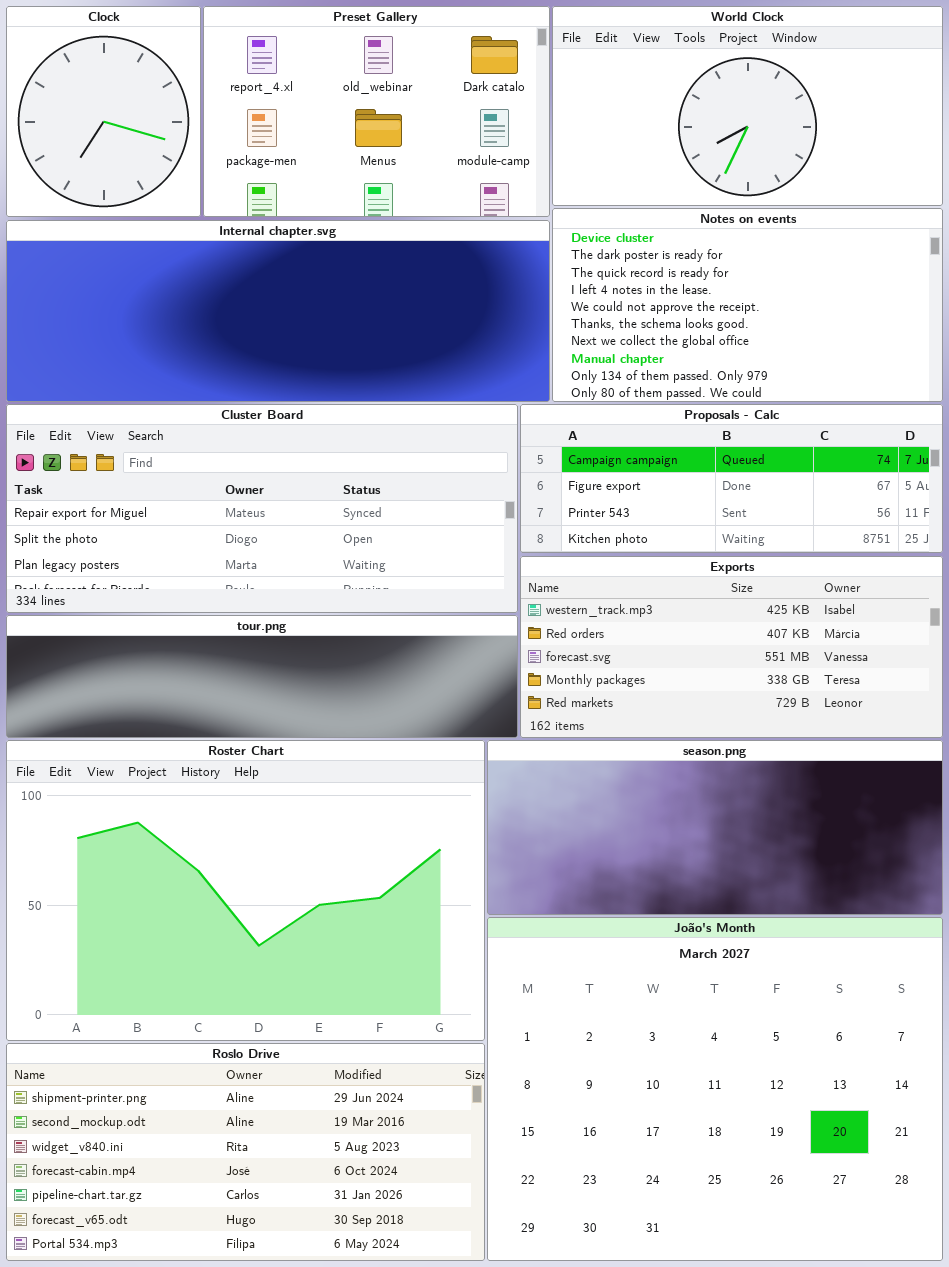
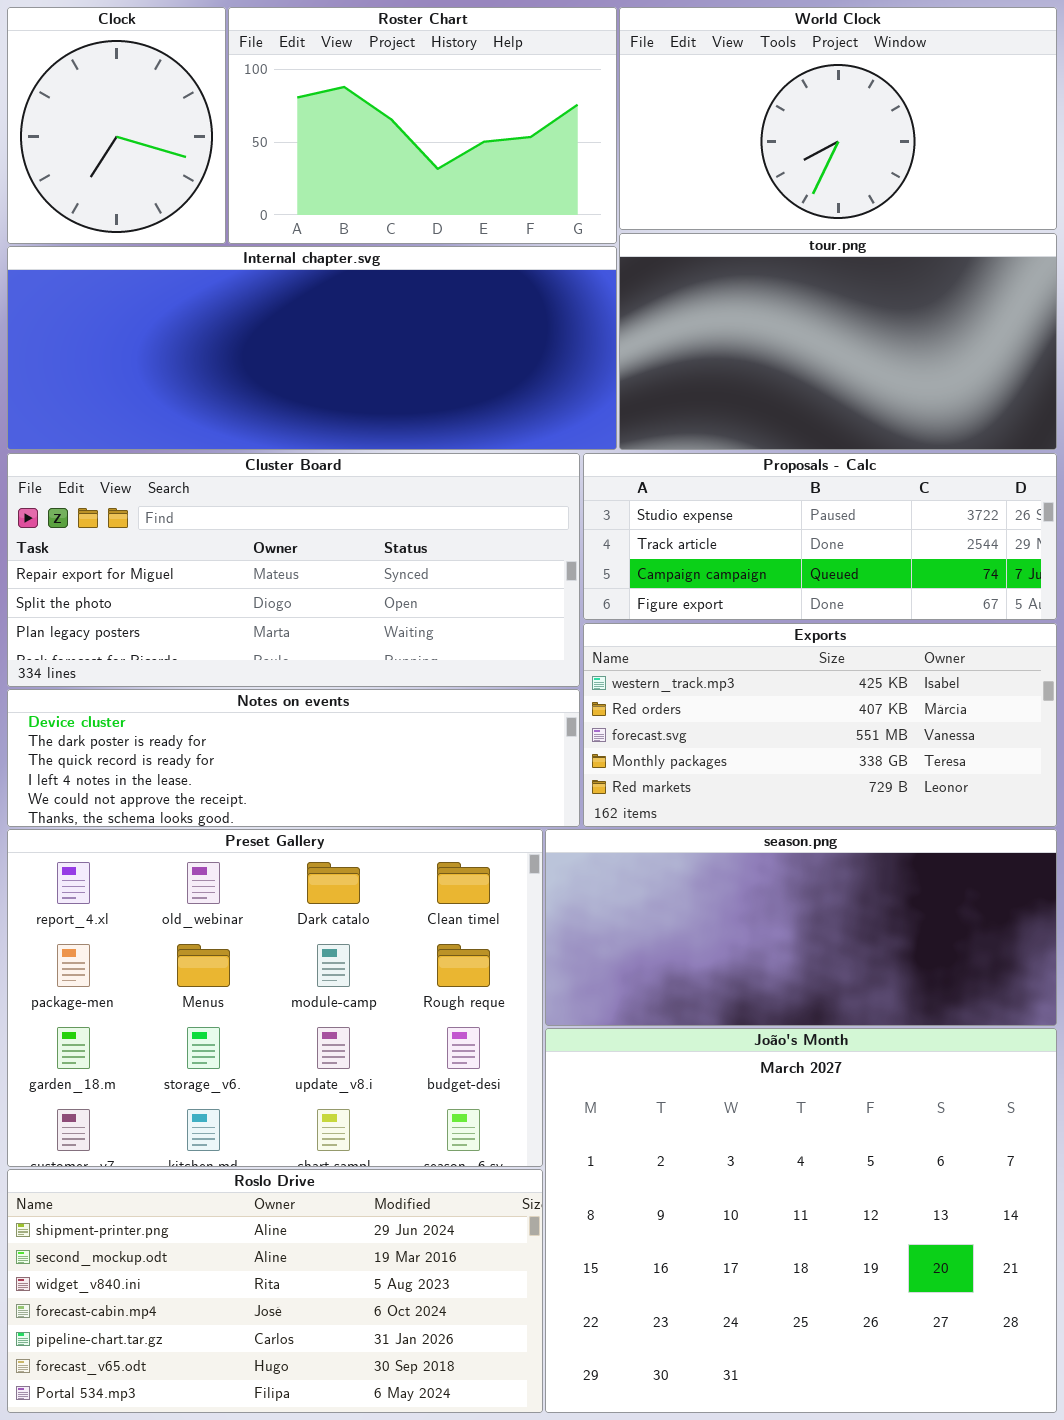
Preset Gallery: [203,6,550,217] -> [7,829,543,1167], moved, resized
Notes on events: [552,208,943,402] -> [7,689,580,827], moved, resized
Proposals - Calc: [520,404,943,553] -> [583,453,1057,620], scrolled up 2 rows
tour.png: [6,615,518,738] -> [619,233,1057,450], moved, resized
Roster Chart: [6,740,485,1041] -> [228,7,617,244], moved, resized

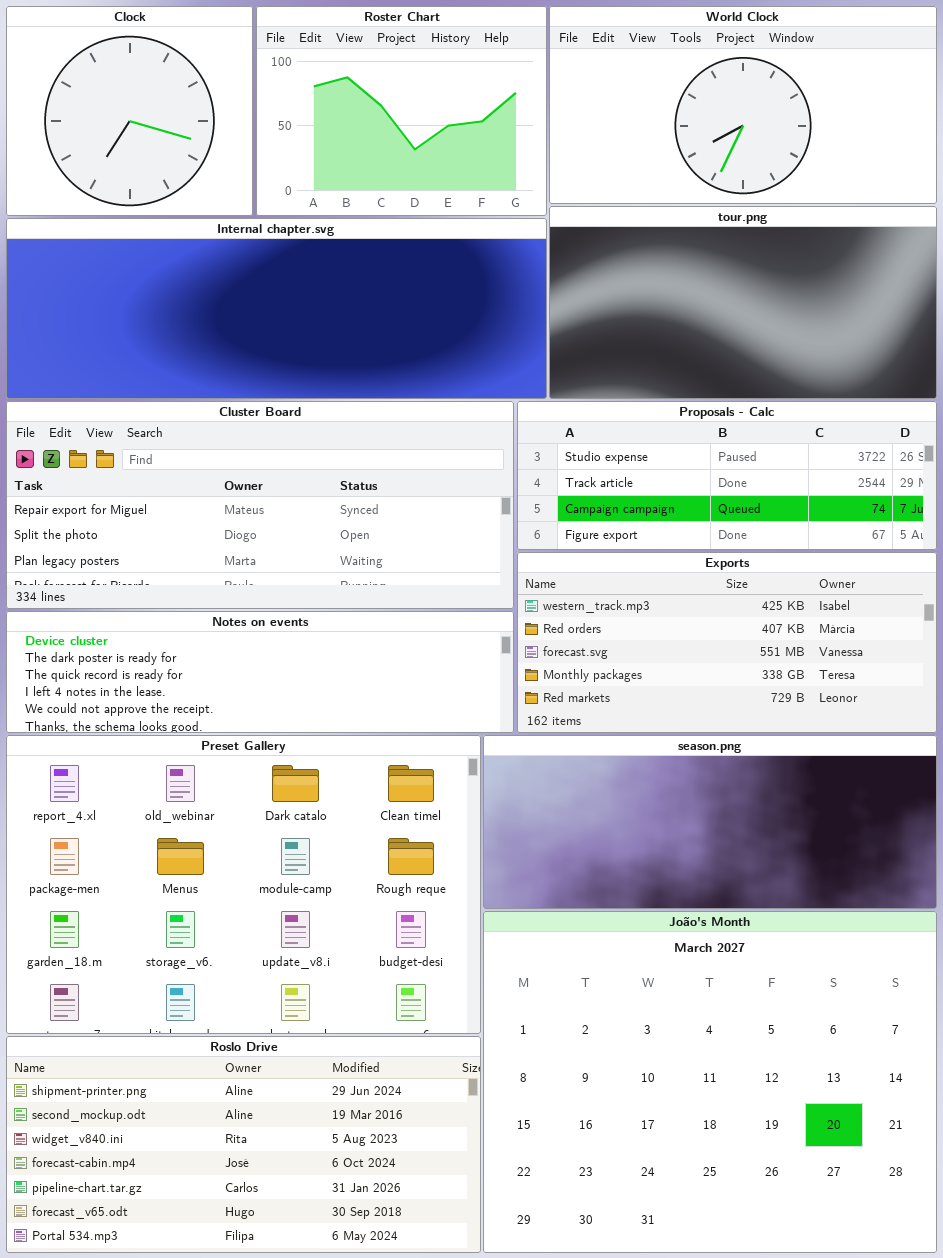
Clock: [7,7,226,244] -> [6,6,253,216], resized
Roster Chart: [228,7,617,244] -> [256,6,547,216], resized

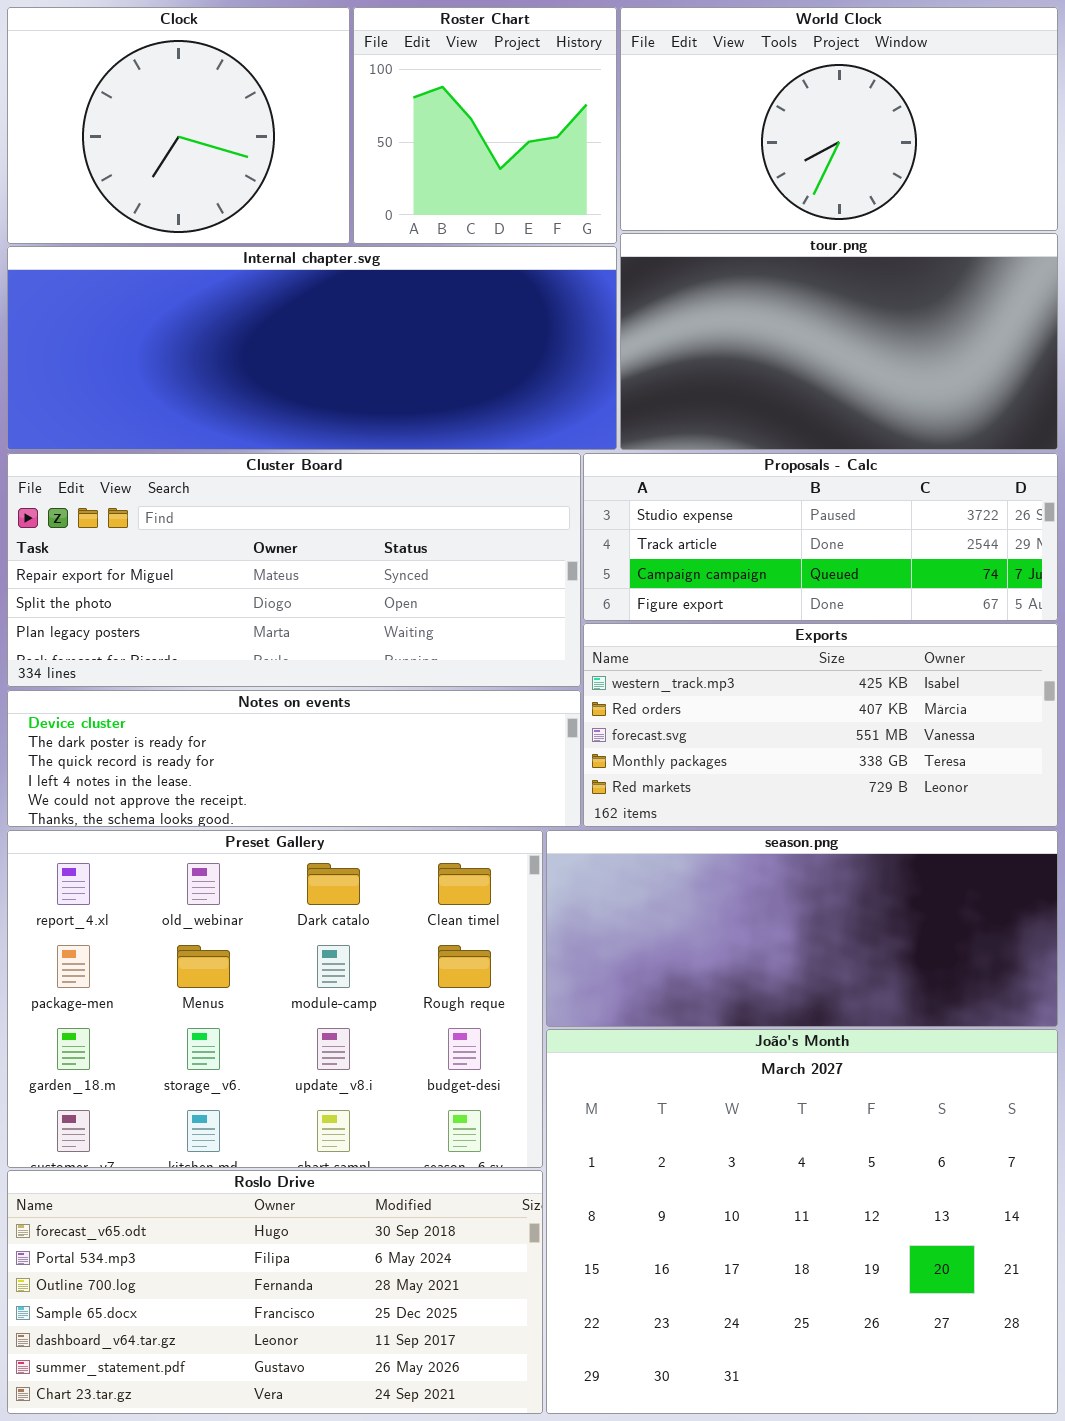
Clock: [6,6,253,216] -> [7,7,350,244], resized
Roster Chart: [256,6,547,216] -> [353,7,617,244], resized
Roslo Drive: [6,1036,481,1253] -> [7,1170,543,1414], scrolled down 5 rows

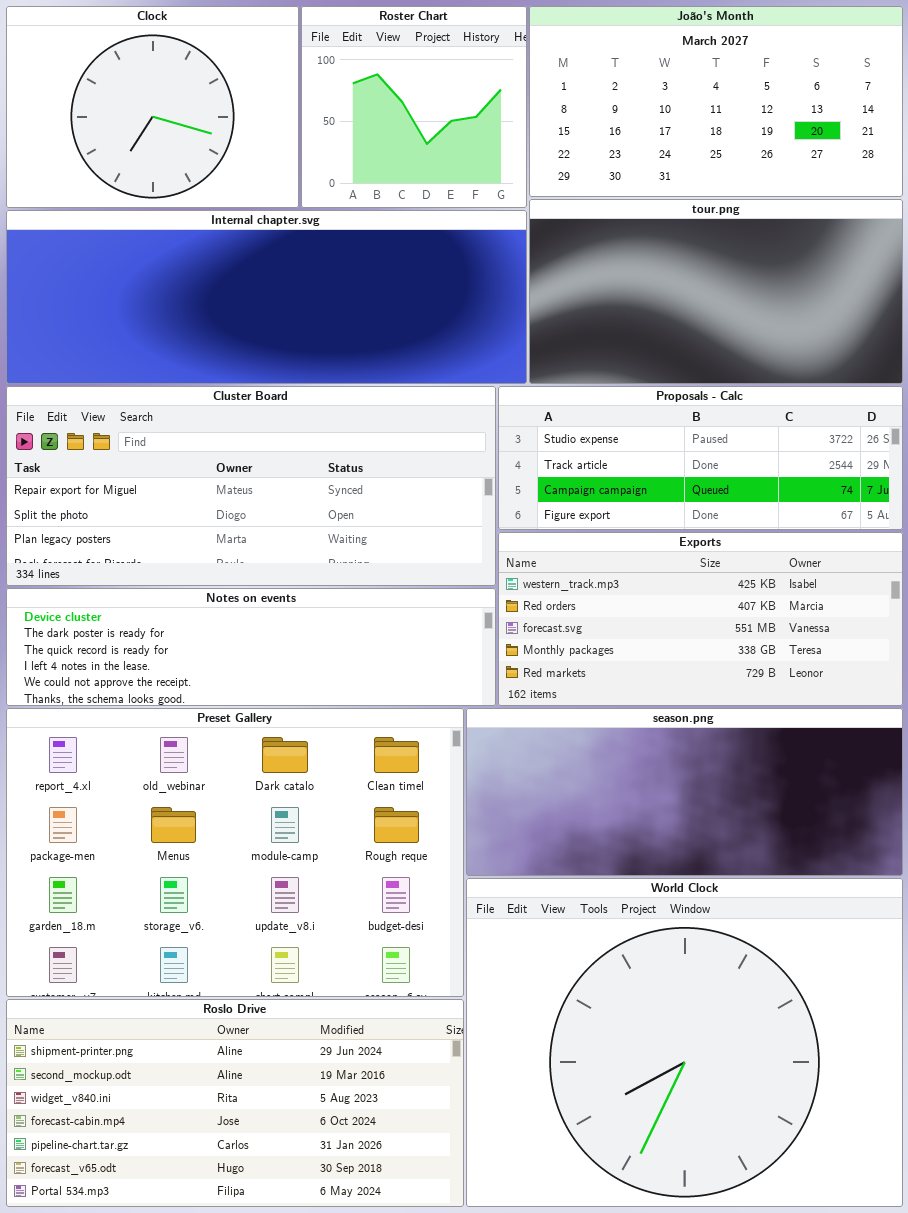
World Clock: [620,7,1058,231] -> [466,878,903,1207], moved, resized
João's Month: [546,1029,1058,1414] -> [529,6,903,197], moved, resized
Roslo Drive: [7,1170,543,1414] -> [6,999,464,1207], scrolled up 5 rows

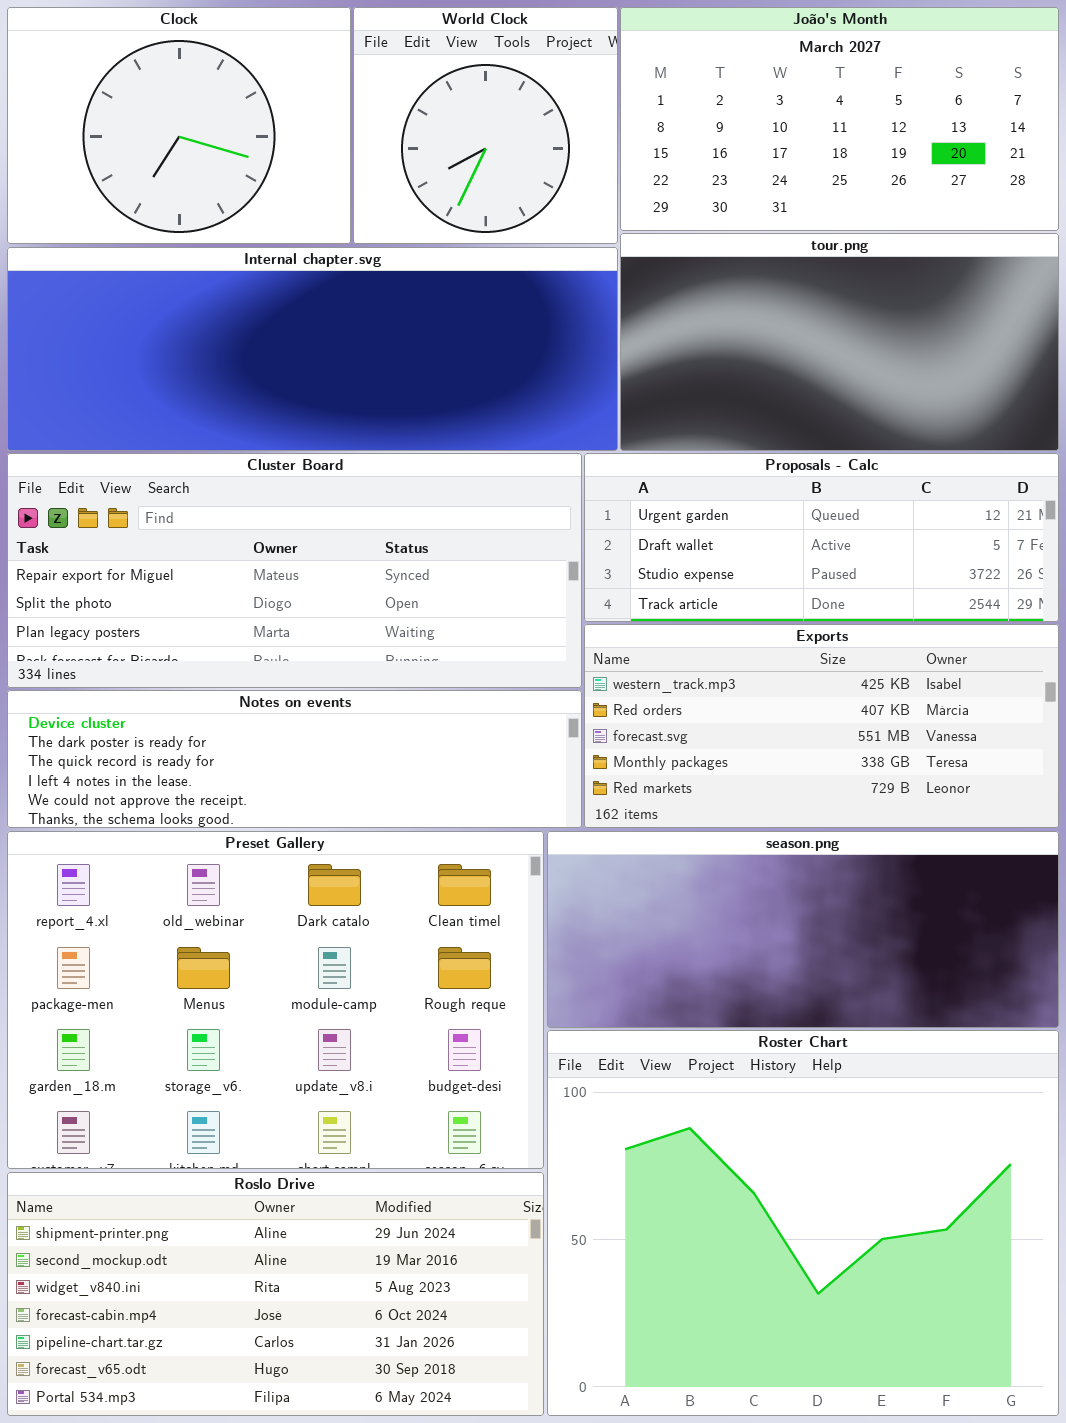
Roster Chart: [301,6,527,208] -> [547,1030,1059,1416], moved, resized
Proposals - Calc: [498,386,903,530] -> [584,453,1059,622], scrolled up 2 rows
World Clock: [466,878,903,1207] -> [353,7,618,244], moved, resized

